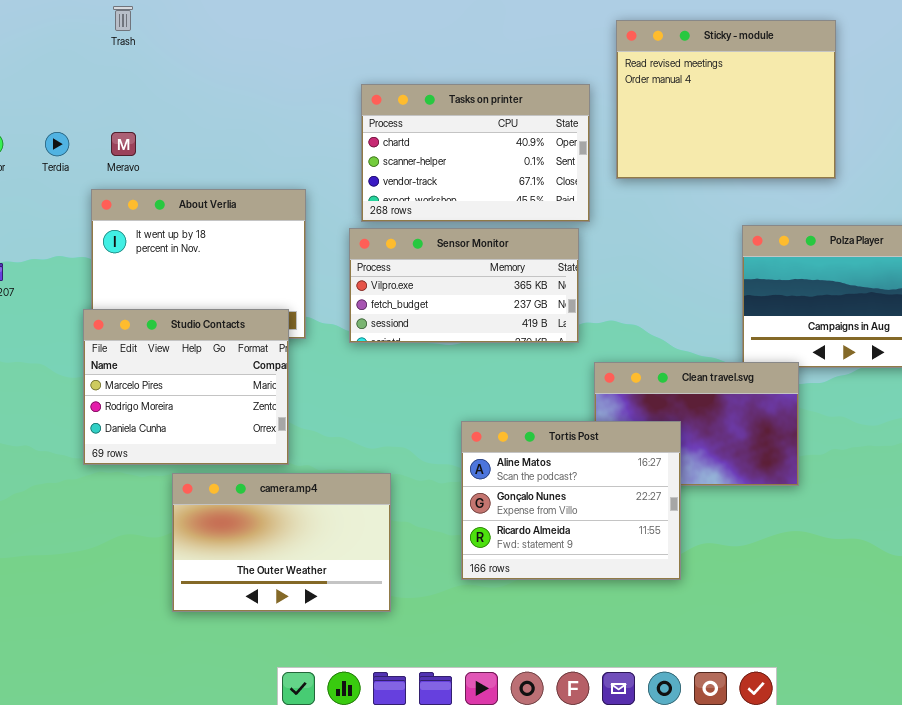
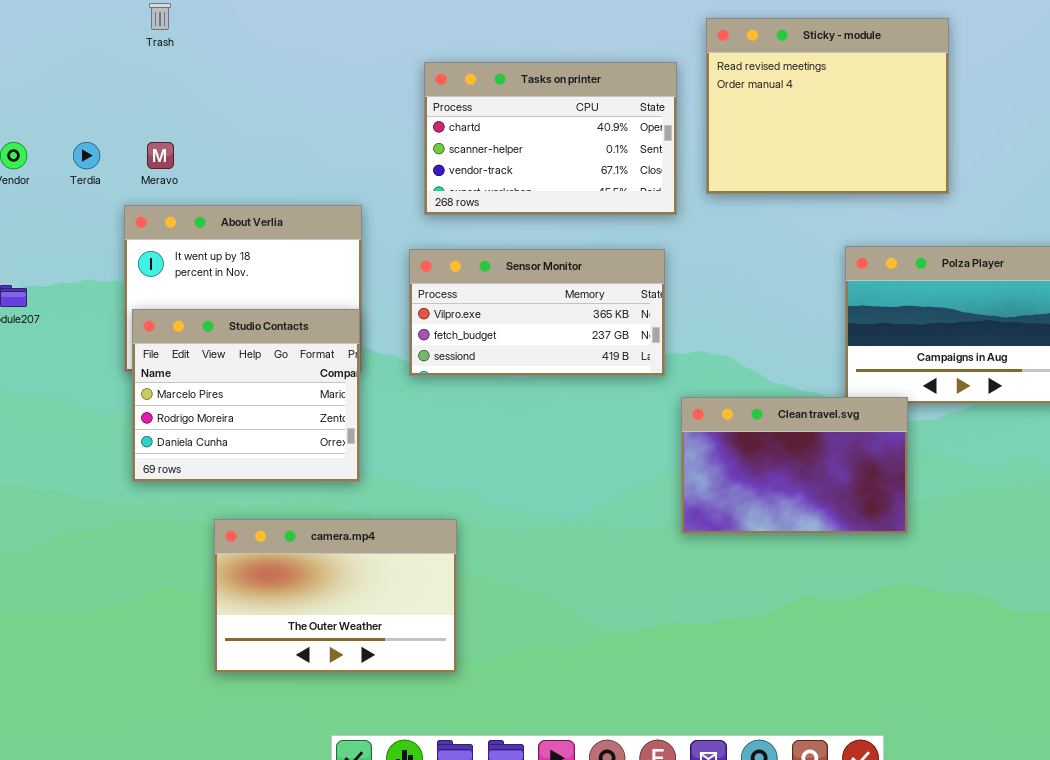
Tasks on printer: [361,84,590,222] -> [424,62,677,215], moved
Studio Contacts: [83,309,289,465] -> [132,309,360,482], moved
Tortis Post: [461,421,681,580] -> none, closed

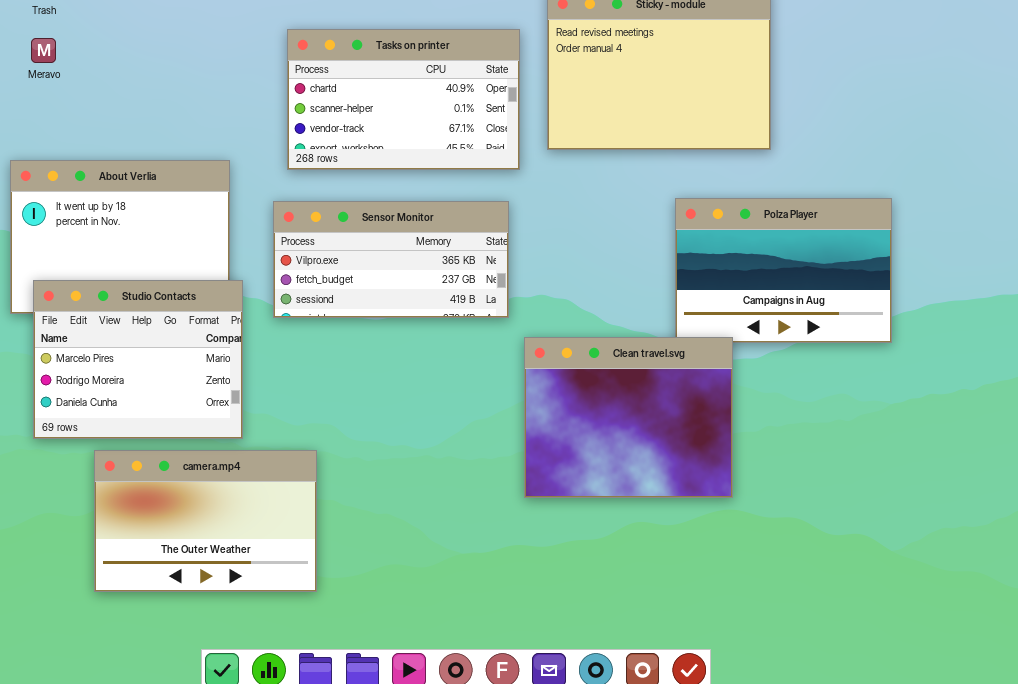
Meravo: [147,142,174,169] -> [31,38,56,63], moved
Studio Contacts: [132,309,360,482] -> [33,280,243,439], moved
Clean travel.svg: [681,397,908,534] -> [524,337,733,498], resized

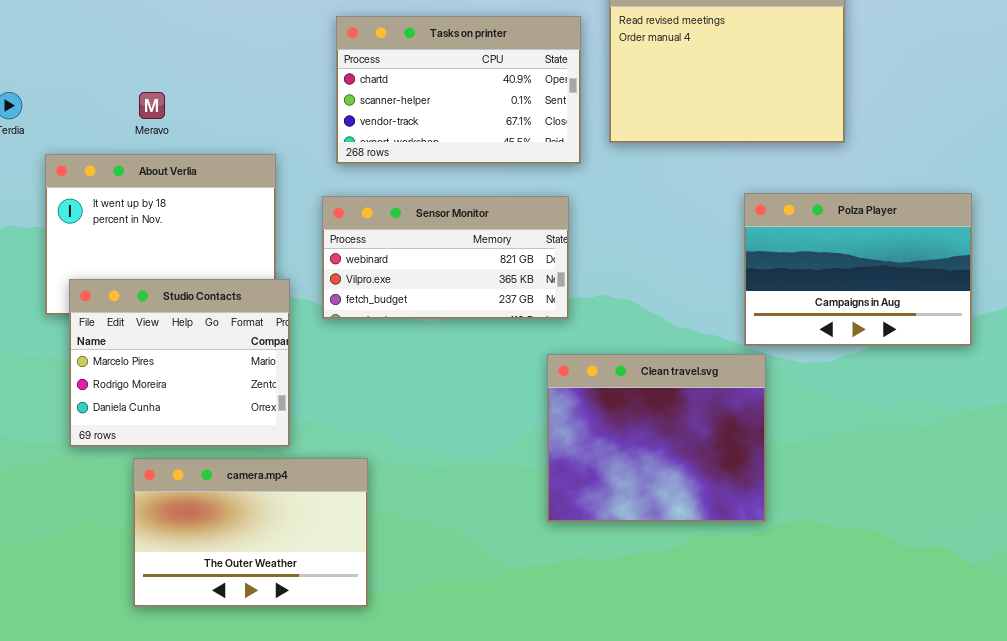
Meravo: [31,38,56,63] -> [139,92,165,119], moved
Sensor Monitor: [273,201,509,318] -> [322,196,569,319], scrolled up 1 row
Clean travel.svg: [524,337,733,498] -> [547,354,766,522], moved

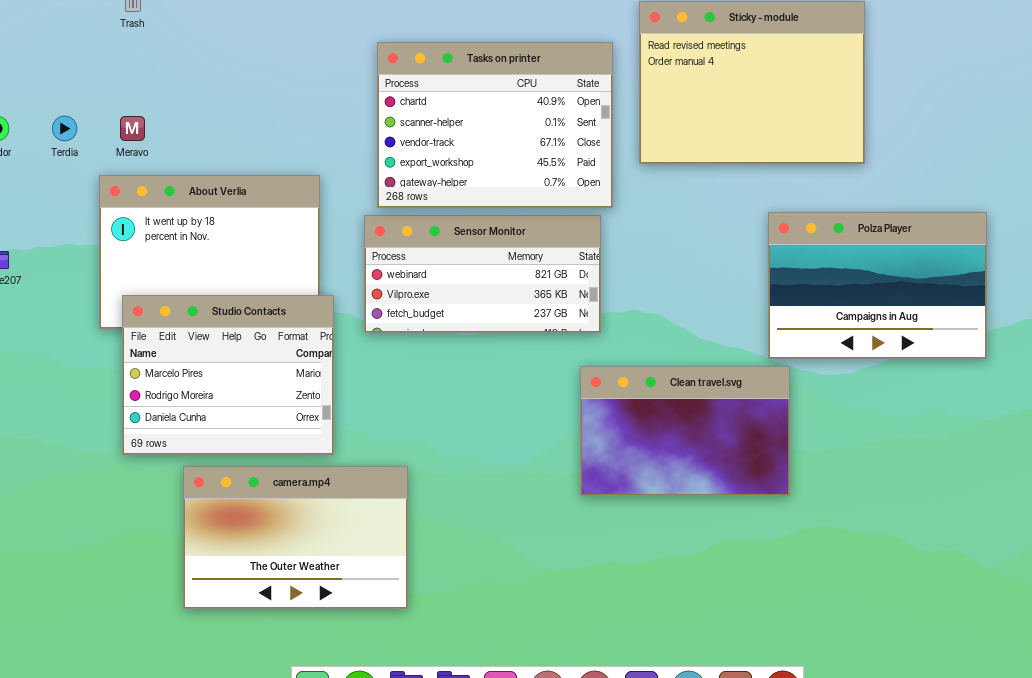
Tasks on printer: [336,16,581,164] -> [377,42,613,208], resized
Meravo: [139,92,165,119] -> [120,116,145,141], moved
Clean travel.svg: [547,354,766,522] -> [580,366,790,496], resized

